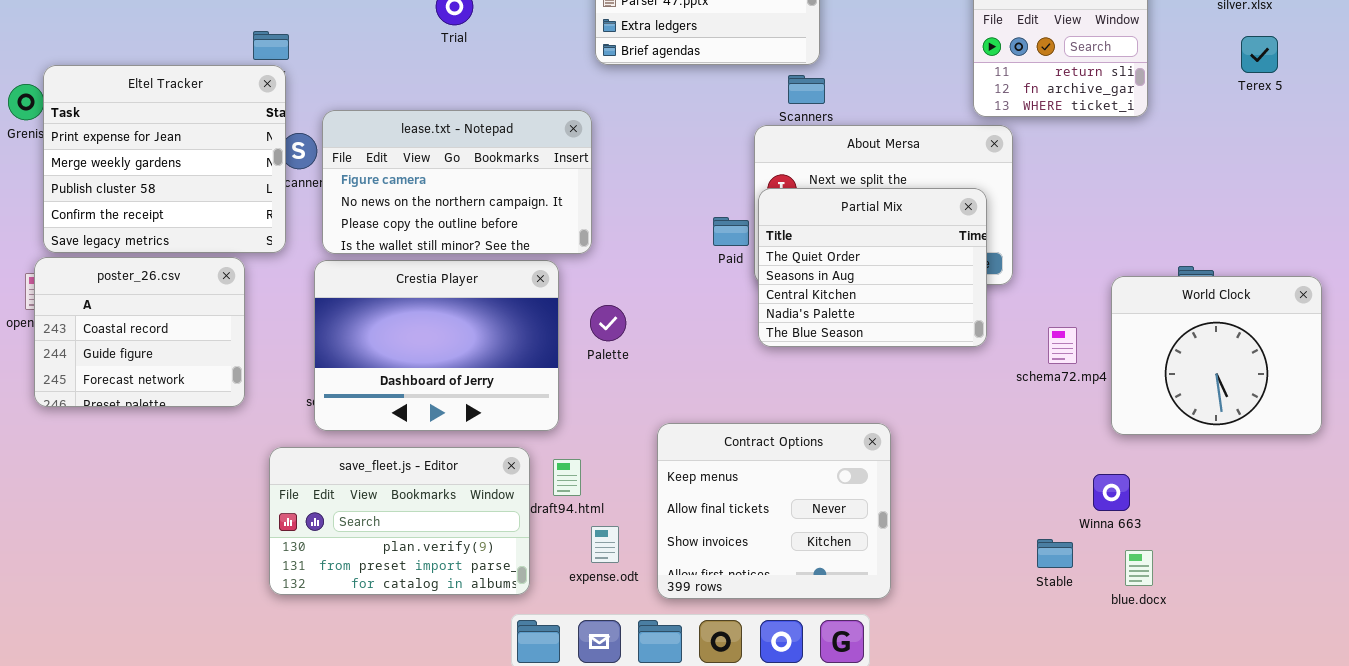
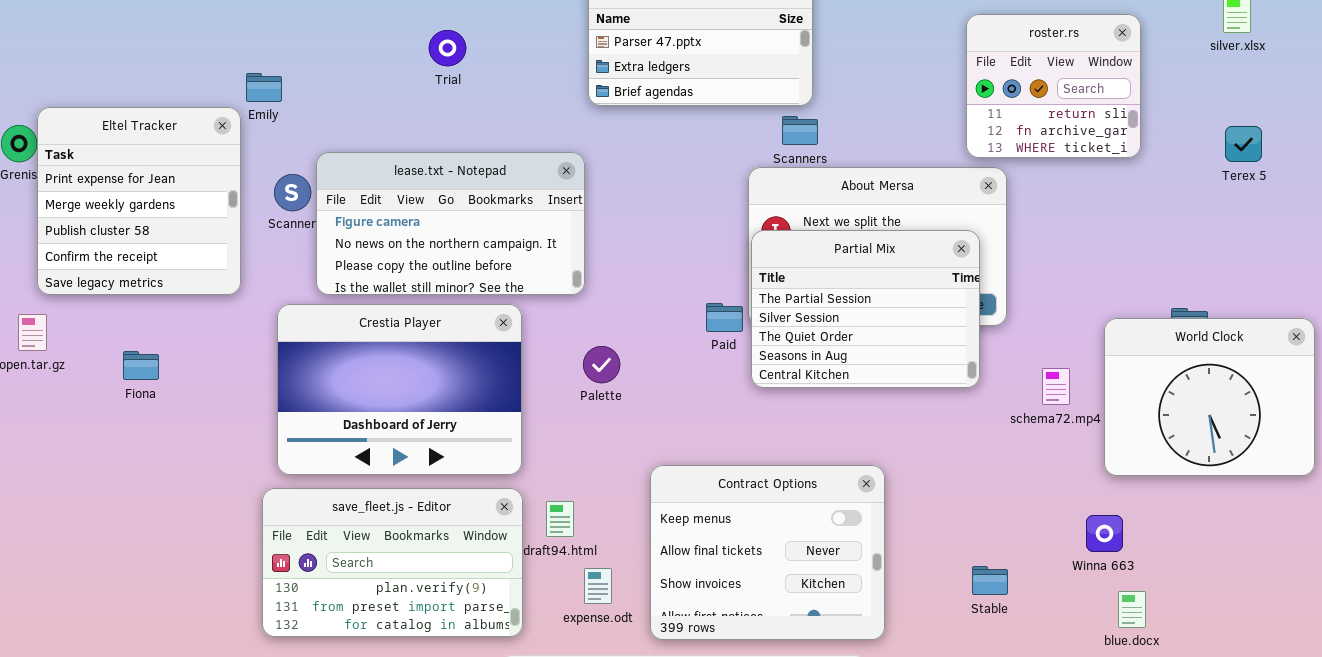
Terex 5: [1241,36,1278,73] -> [1225,126,1262,162], moved
Eltel Tracker: [43,65,286,253] -> [37,107,241,295], resized
Partial Mix: [758,188,987,347] -> [751,230,980,388], scrolled up 2 rows
Paid: [713,217,749,246] -> [706,303,743,332], moved
poster_26.csv: [34,257,245,407] -> none, closed
Crestia Player: [314,260,559,431] -> [277,304,522,475], moved
Stable: [1037,539,1073,568] -> [972,566,1008,595], moved

